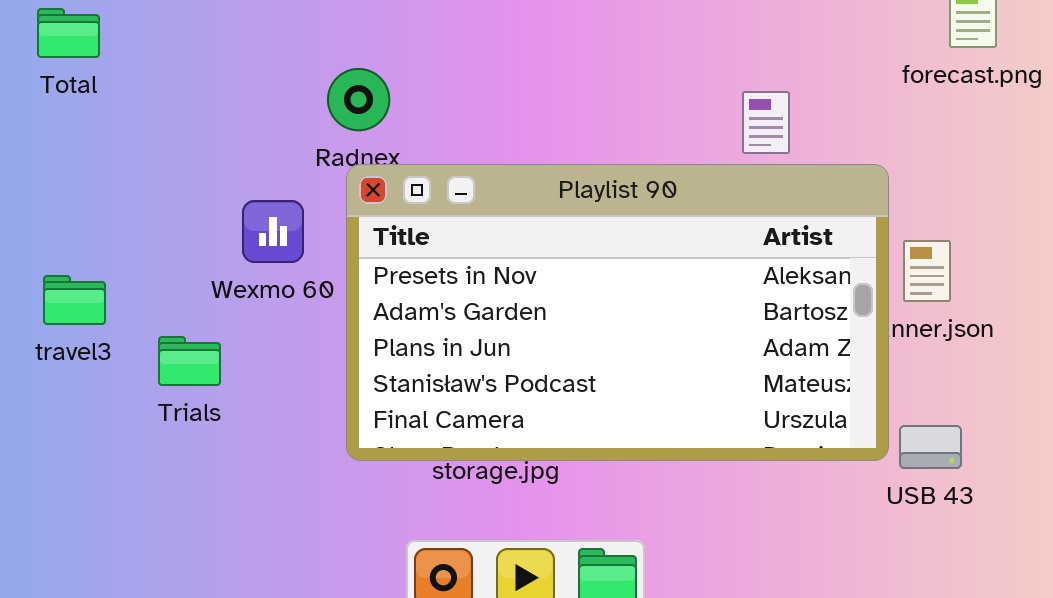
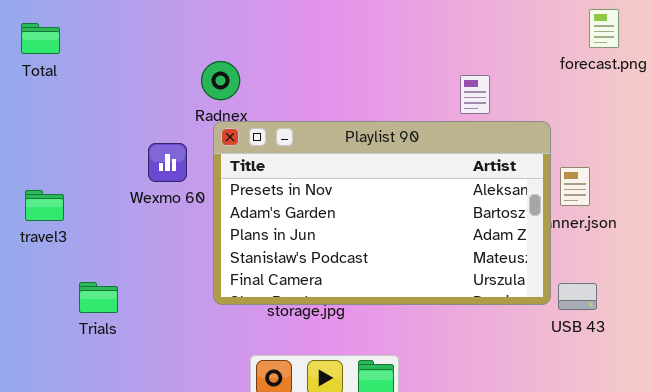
Trials: [158,336,221,386] -> [79,282,118,313], moved

